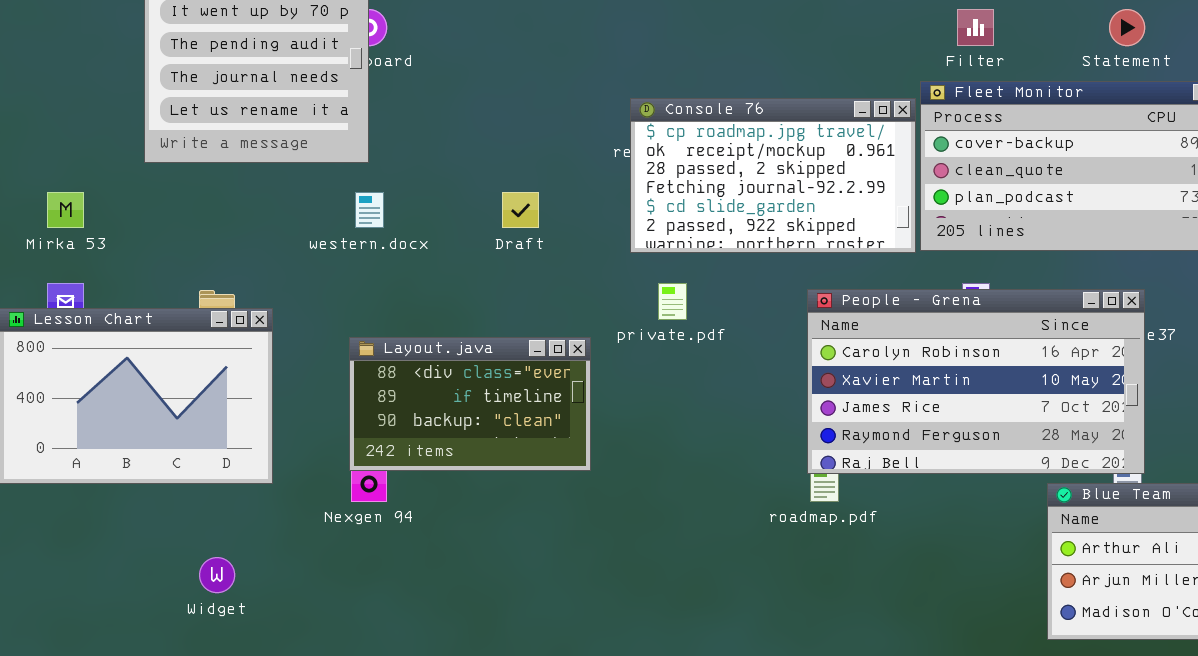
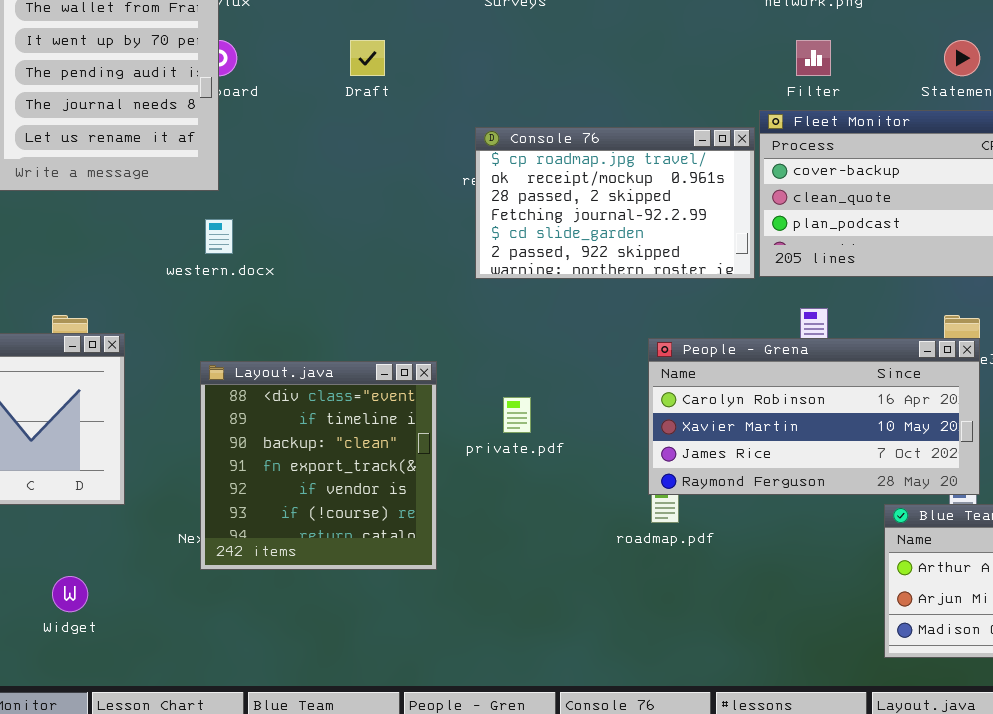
Draft: [502,192,539,228] -> [350,40,385,76], moved
private.pdf: [658,283,687,320] -> [503,397,531,433], moved
People - Grena: [807,289,1145,474] -> [648,338,980,495], resized
Layout.java: [349,337,591,471] -> [200,361,437,570], resized

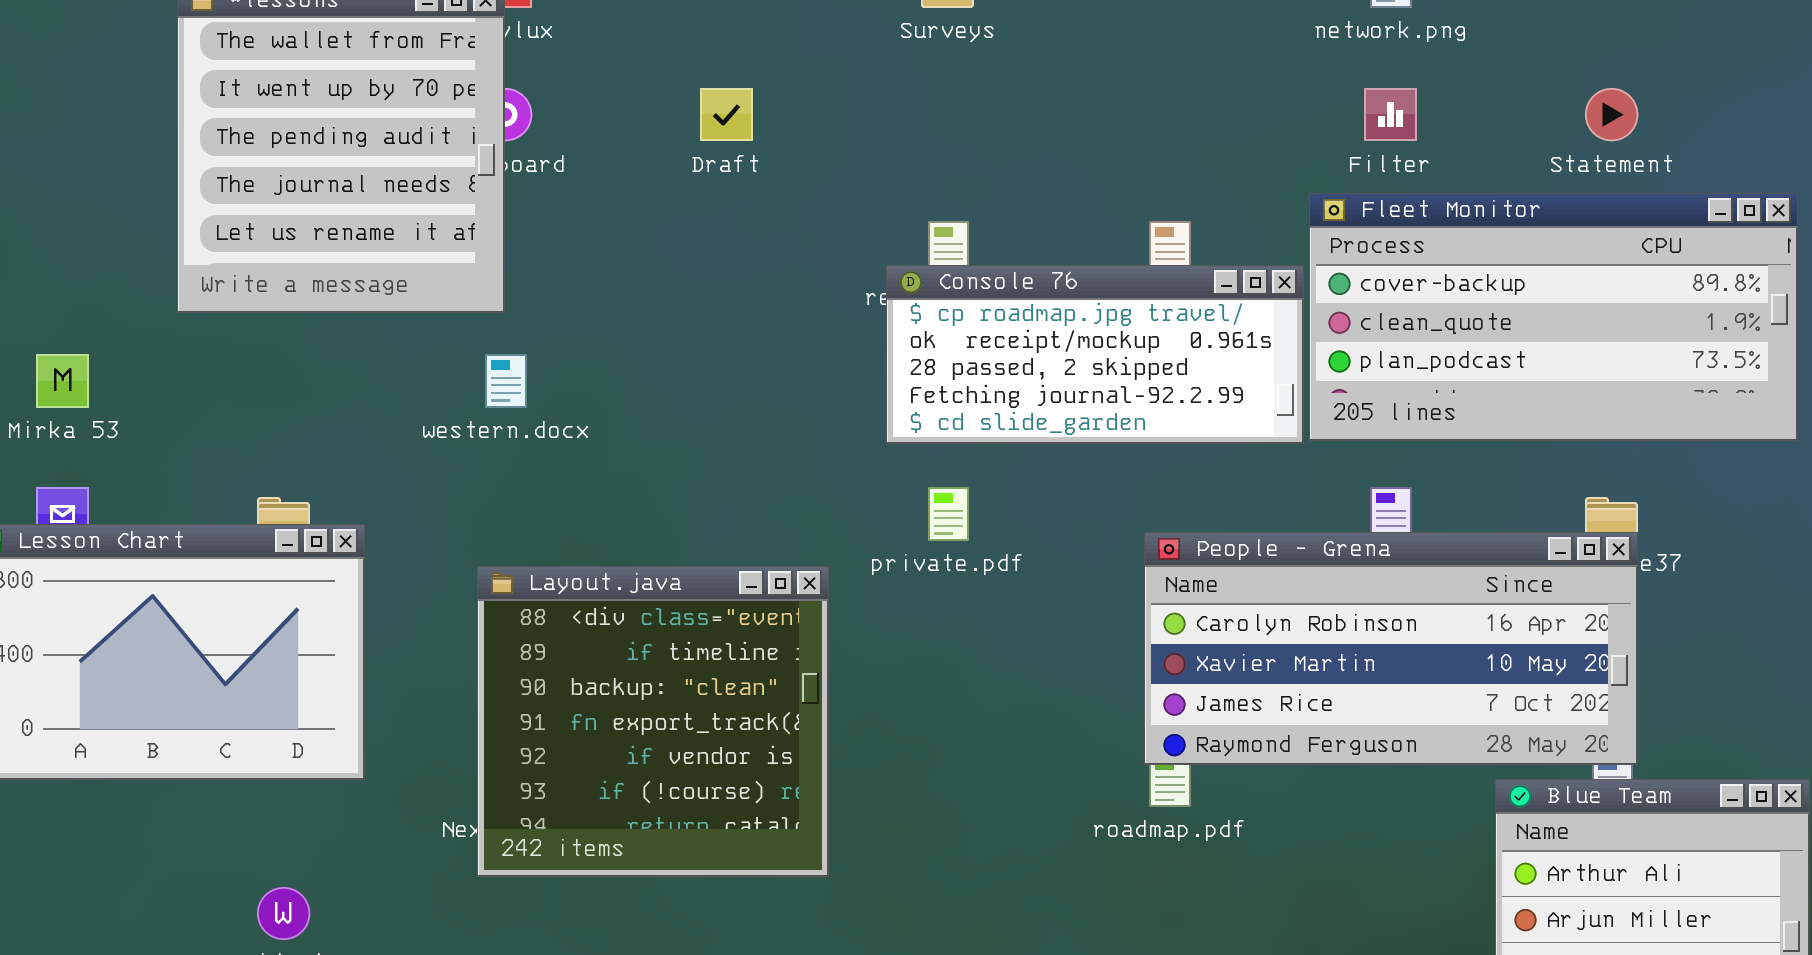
Console 76: [475,127,755,279] -> [886,265,1304,444], resized
private.pdf: [503,397,531,433] -> [928,487,969,541], moved

